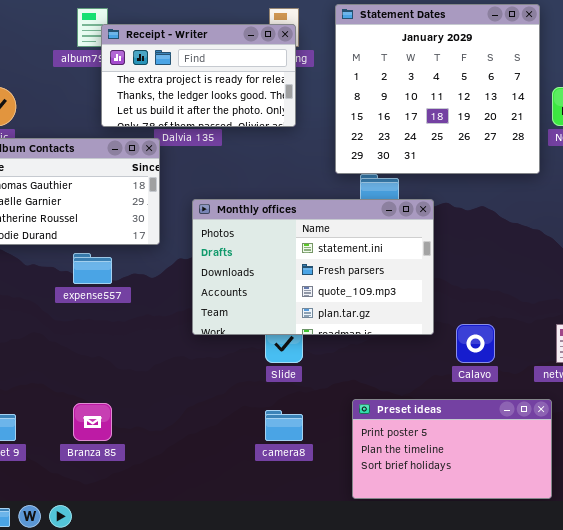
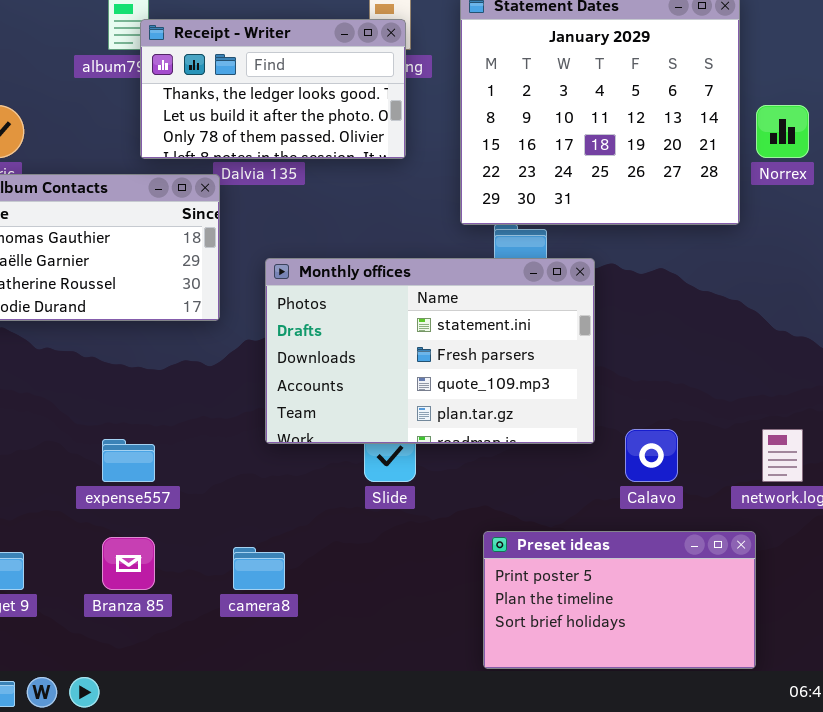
Receipt - Writer: [101,24,296,127] -> [140,19,406,159], scrolled down 1 row
expense557: [73,253,112,284] -> [102,439,155,482], moved
camera8: [265,410,303,441] -> [233,547,285,590], moved

